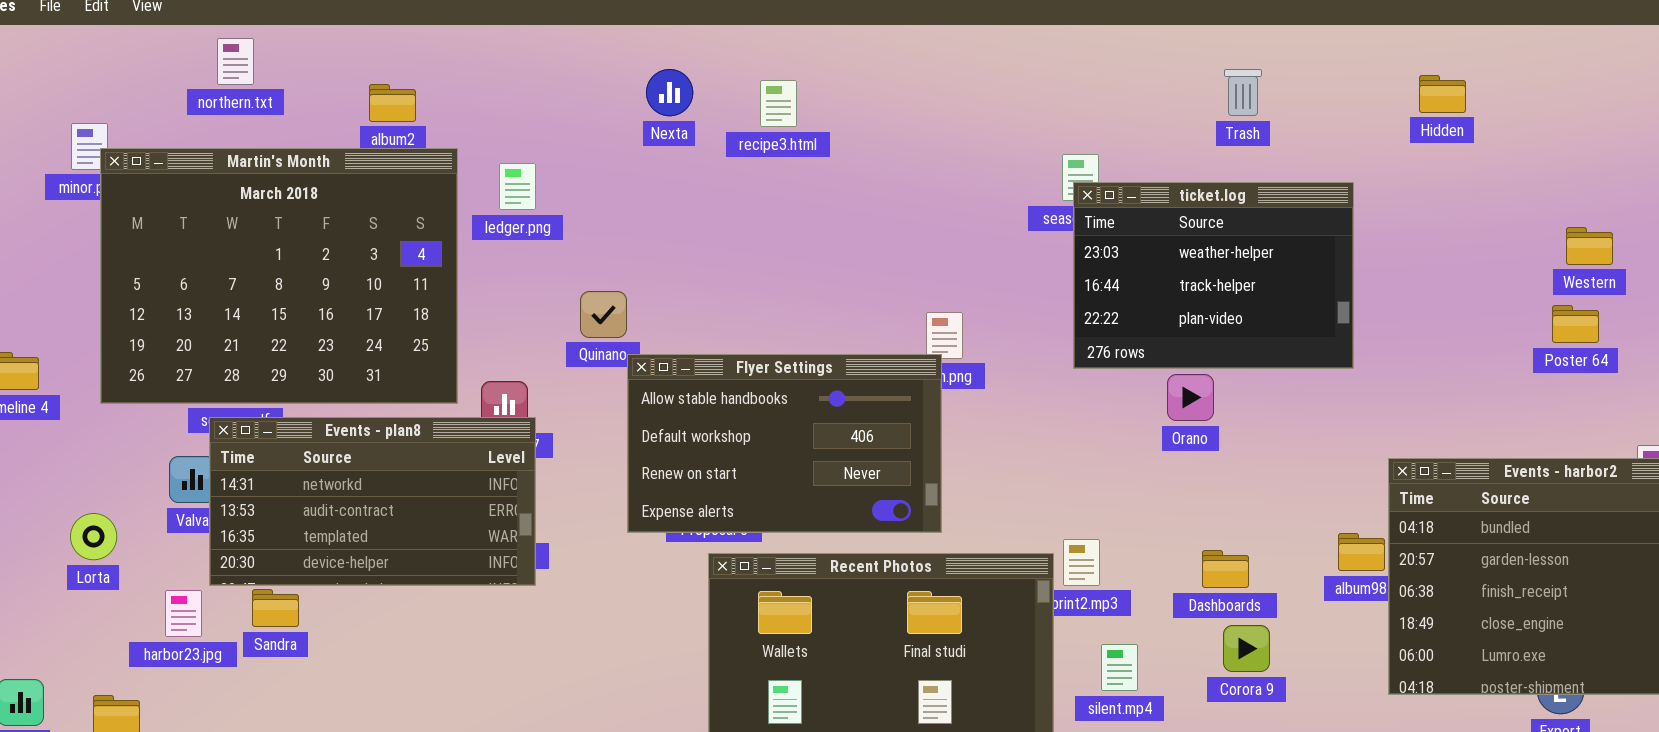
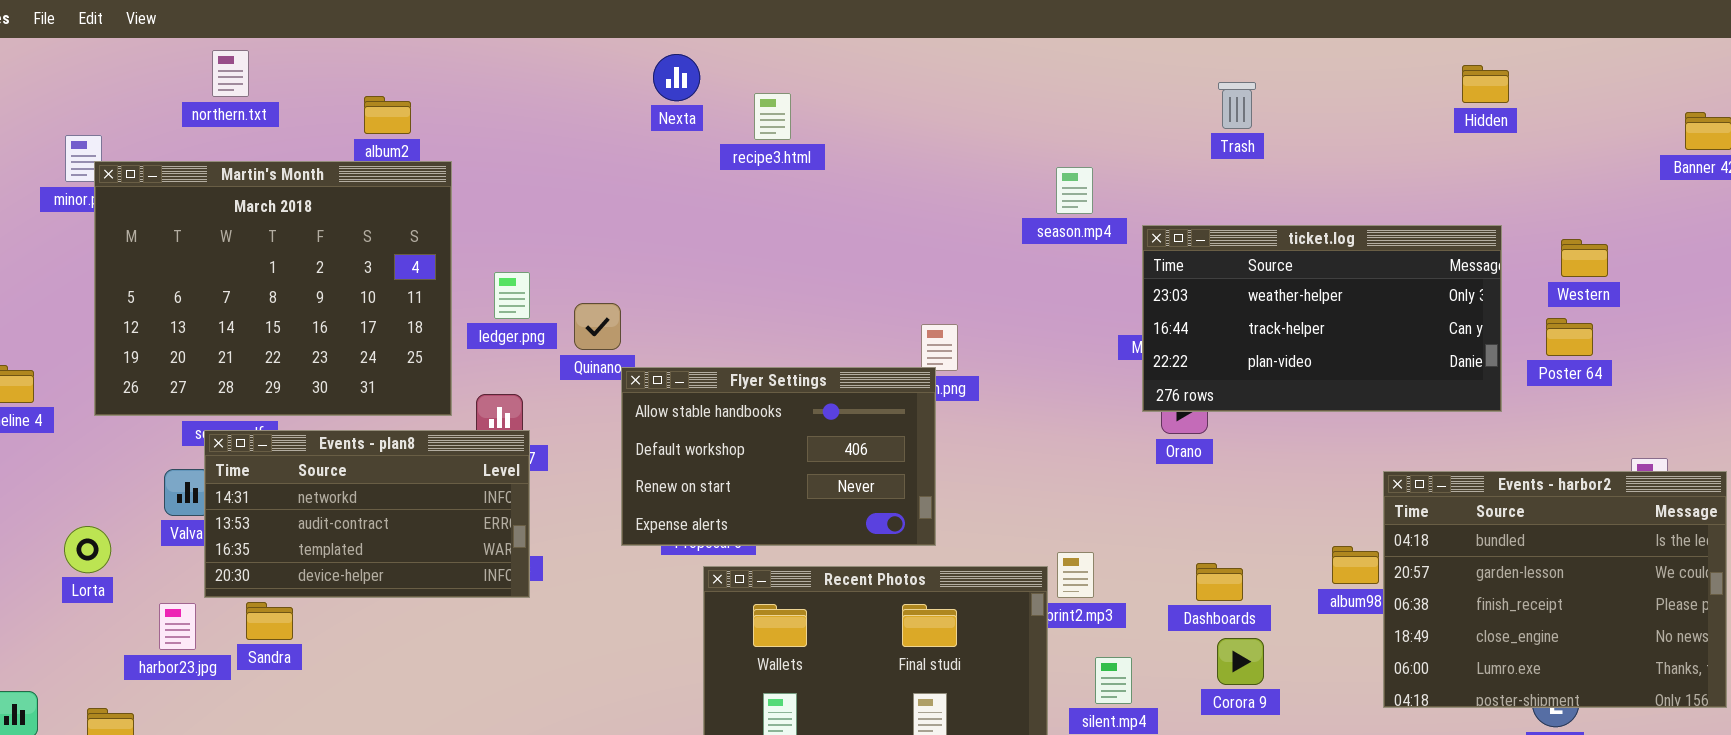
Nexta: [646,69,693,116] -> [653,54,700,101], moved
Hidden: [1419,75,1466,113] -> [1462,65,1509,103], moved
ledger.png: [499,163,536,210] -> [494,272,530,319], moved
ticket.log: [1073,182,1354,369] -> [1142,225,1502,412], moved, resized

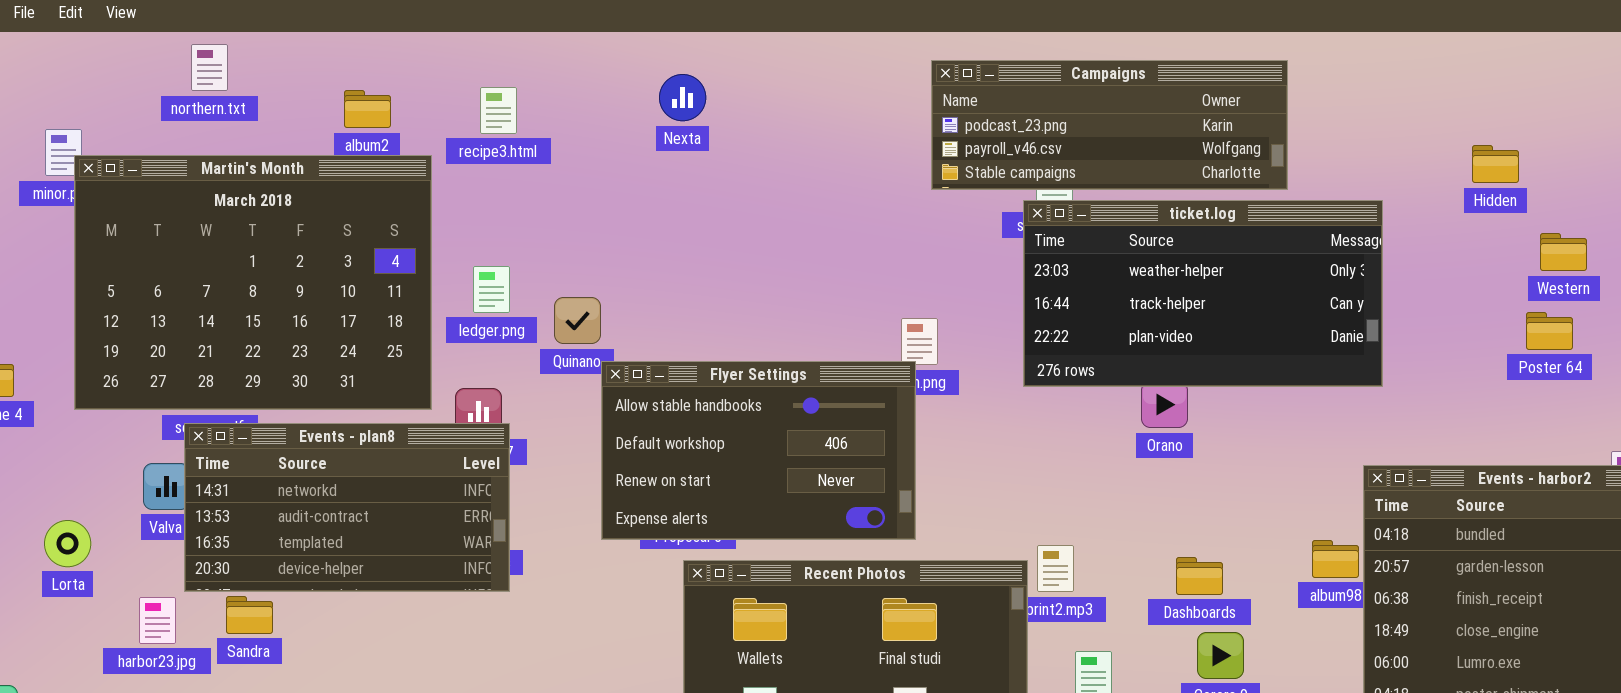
Nexta: [653,54,700,101] -> [659,74,706,121], moved
Hidden: [1462,65,1509,103] -> [1472,145,1519,183], moved
Campaigns: none -> [931,60,1288,190], opened
recipe3.html: [754,93,791,140] -> [480,87,517,134], moved
ticket.log: [1142,225,1502,412] -> [1023,200,1383,387], moved

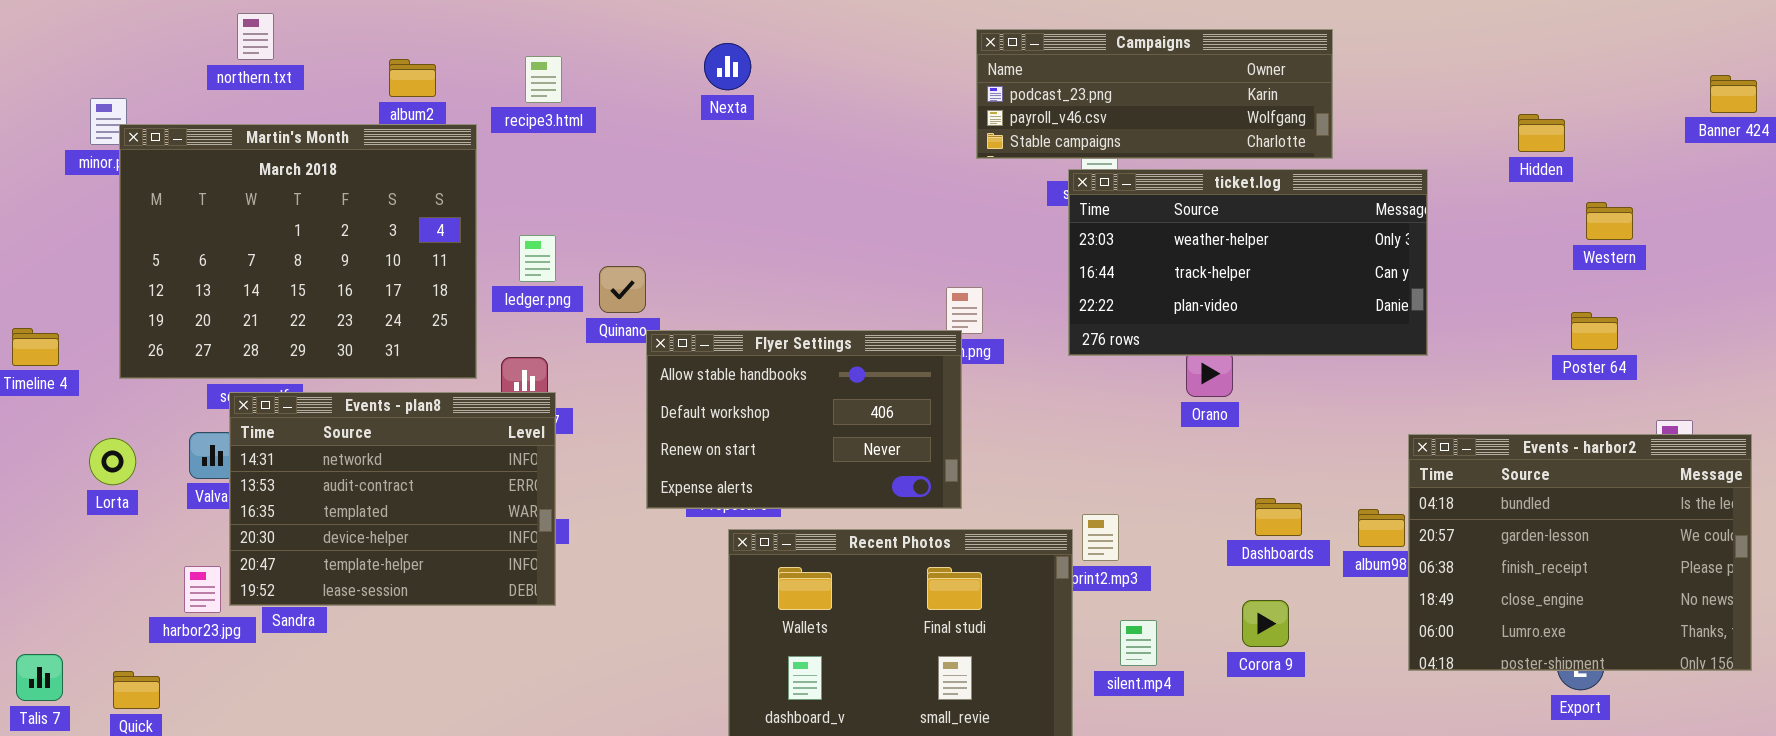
Poster 64: [1526,312,1573,350] -> [1571,312,1618,350], moved
Events - plan8: [184,423,510,592] -> [229,392,556,606], resized
Lorta: [44,520,91,567] -> [89,438,136,485], moved
Dashboards: [1176,557,1223,595] -> [1255,498,1302,536], moved

